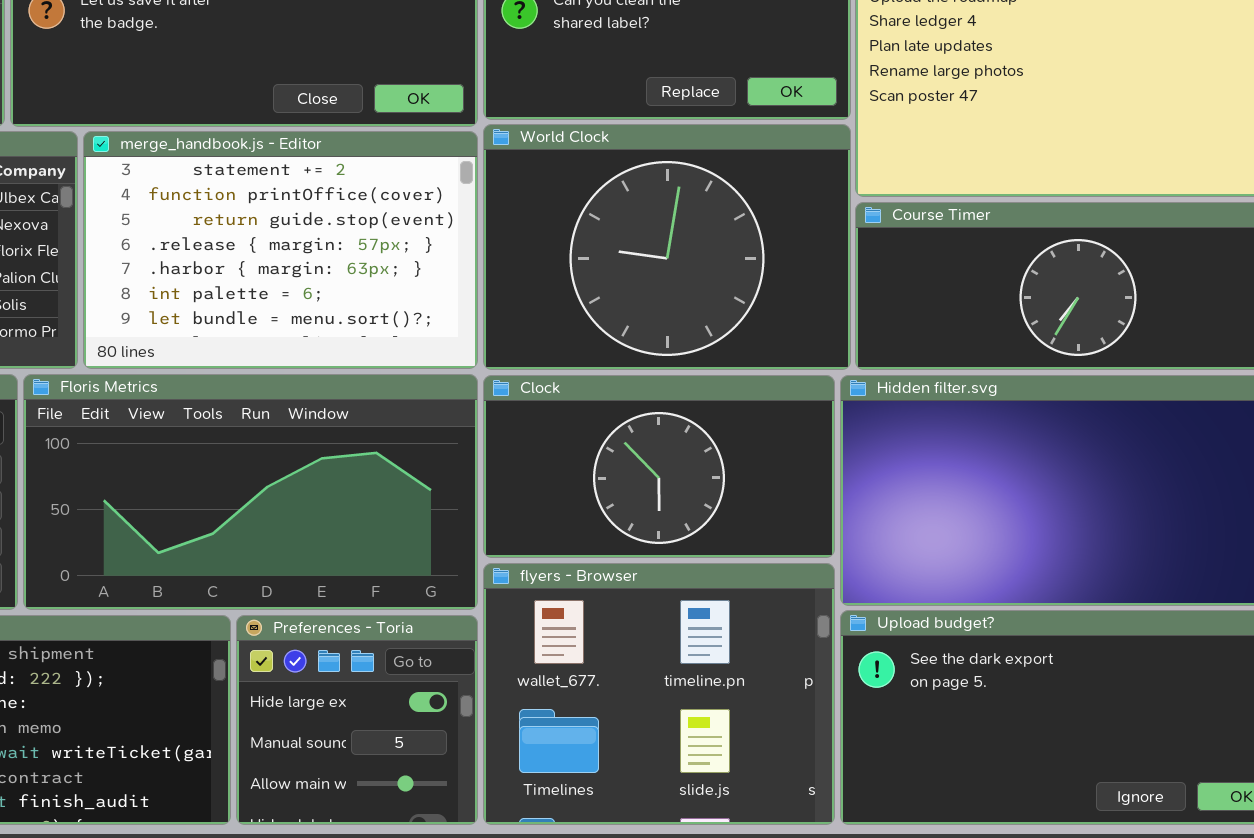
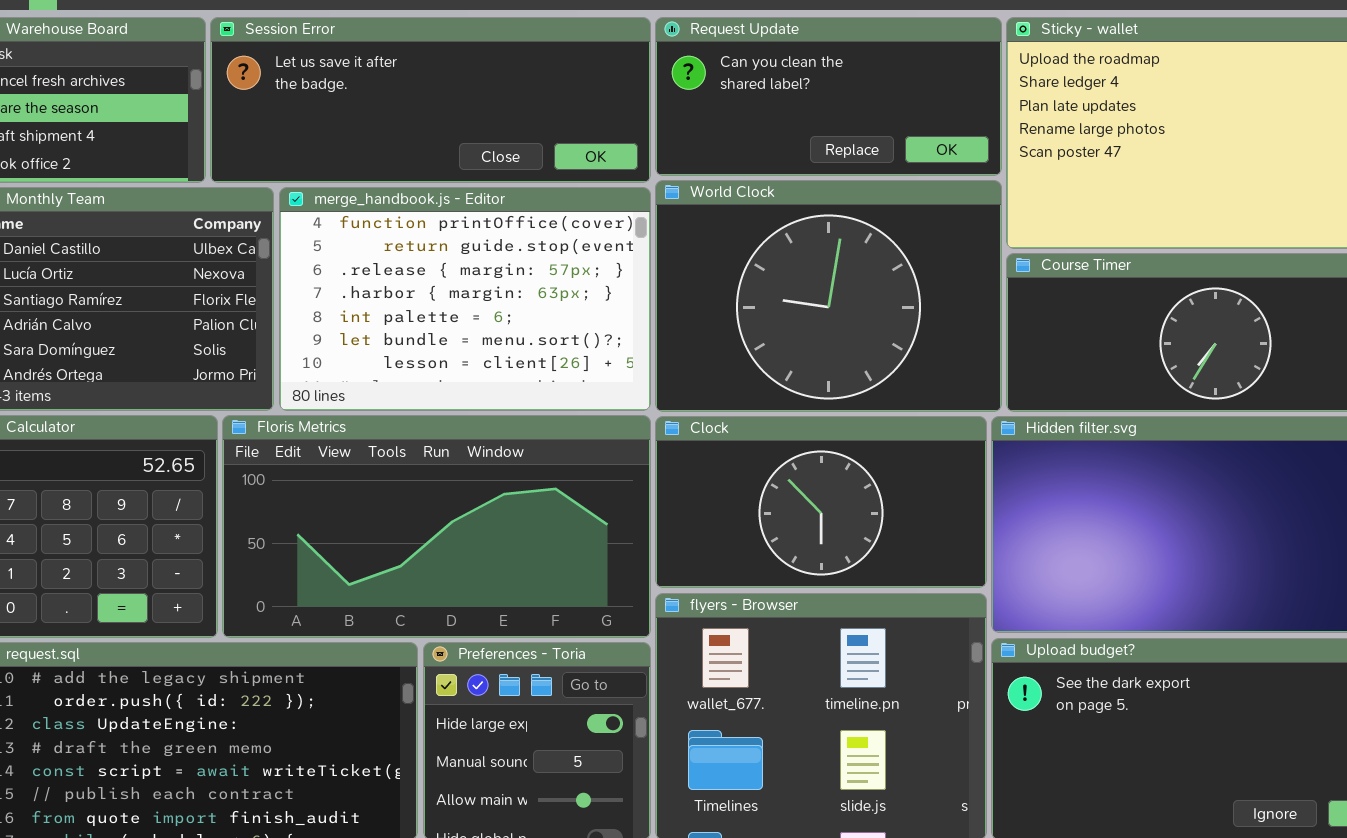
merge_handbook.js - Editor: [83,131,478,369] -> [279,187,651,411], scrolled down 1 row

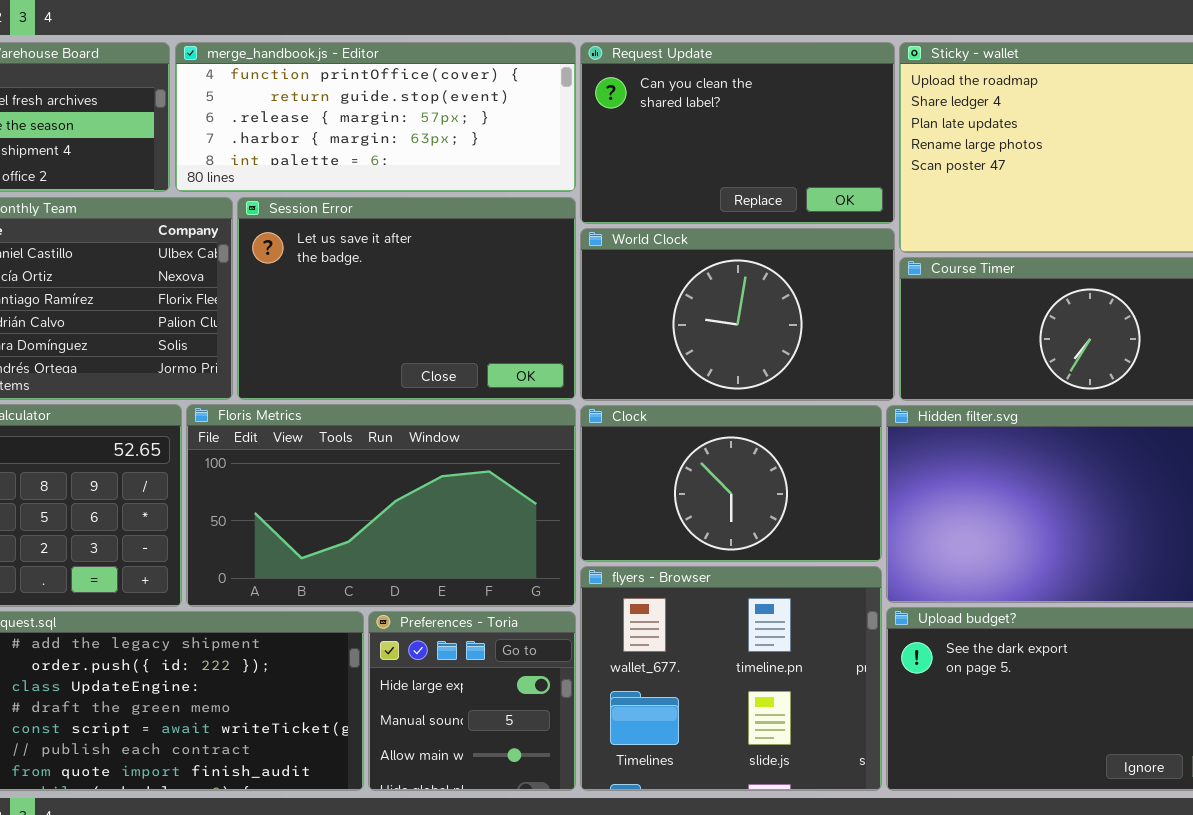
Session Error: [210,17,651,183] -> [237,197,576,400], moved, resized
Request Update: [655,17,1002,176] -> [580,42,895,224], resized
World Clock: [655,180,1002,412] -> [580,228,895,401], resized
merge_handbook.js - Editor: [279,187,651,411] -> [175,42,576,192], moved, resized

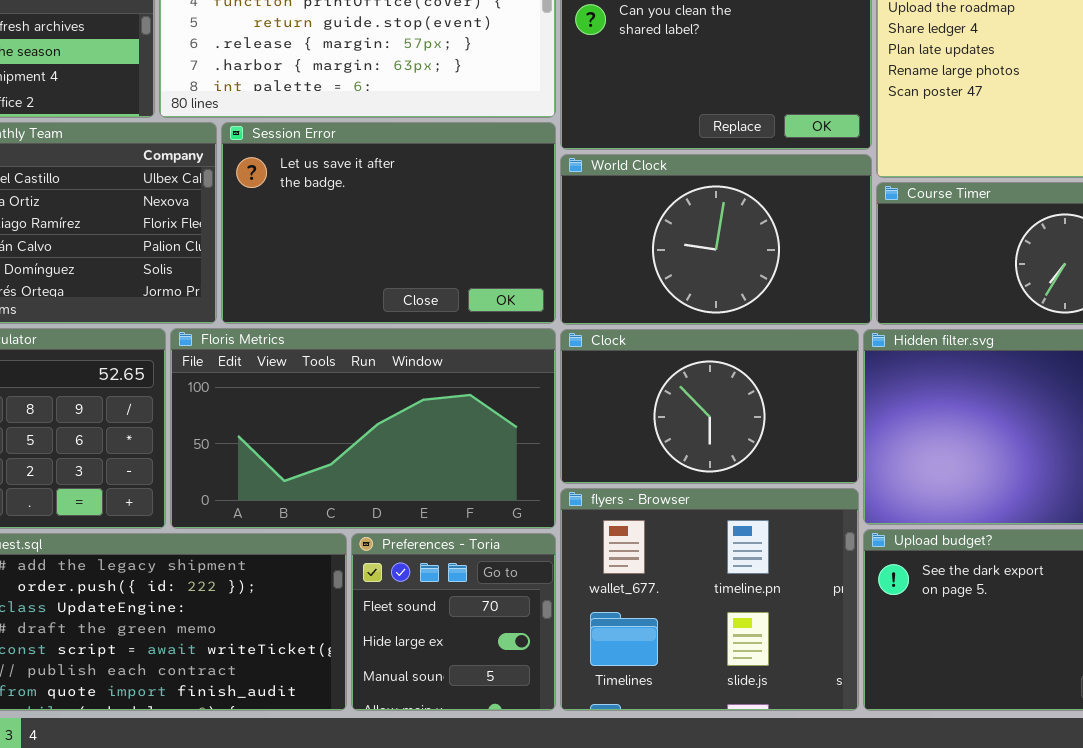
Preferences - Toria: [368,611,576,791] -> [351,533,556,711], scrolled up 1 row

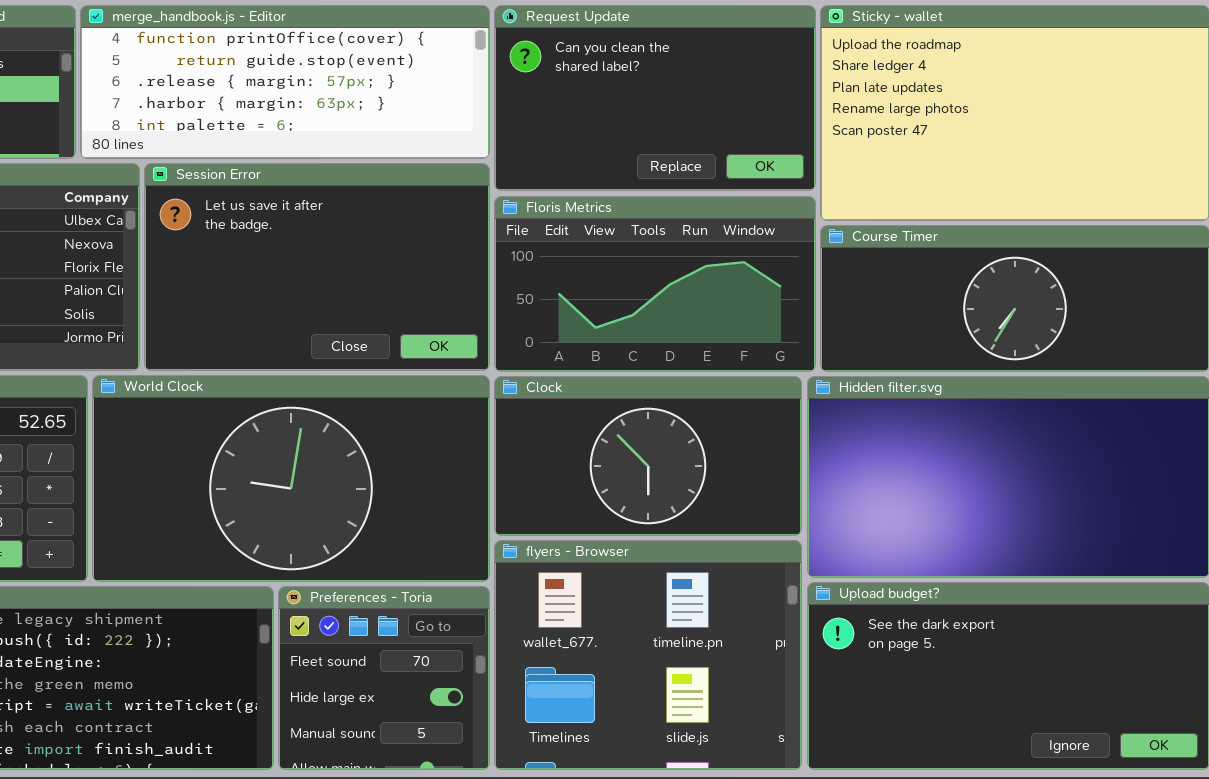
World Clock: [560,154,872,325] -> [92,375,490,582], moved, resized
Floris Metrics: [170,328,556,529] -> [494,196,816,372], moved, resized

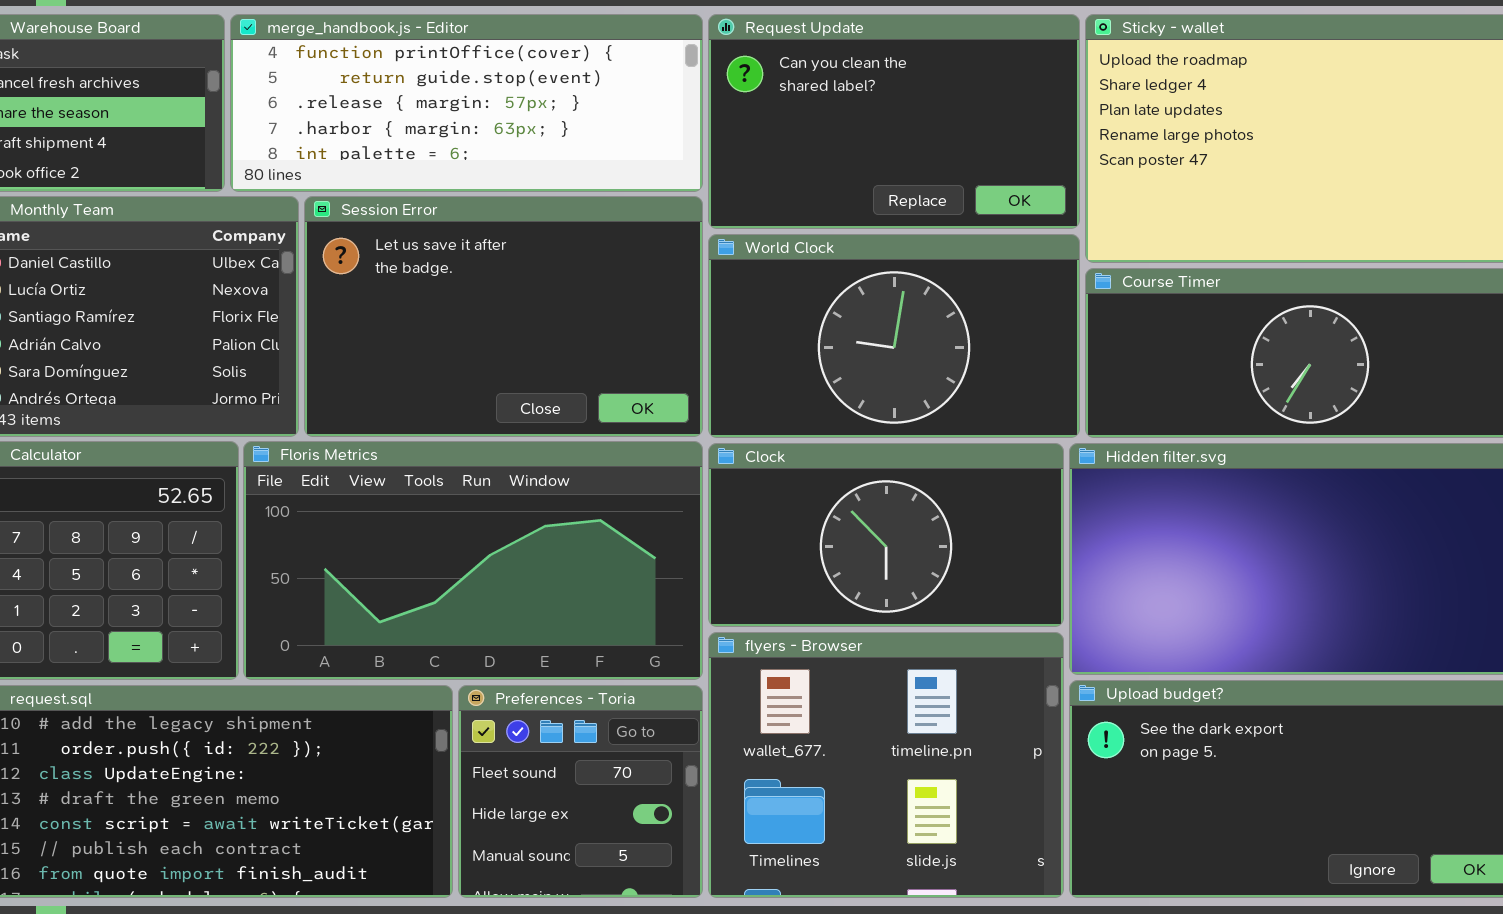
Floris Metrics: [494,196,816,372] -> [243,441,703,680], moved, resized
World Clock: [92,375,490,582] -> [708,234,1080,438], moved, resized

